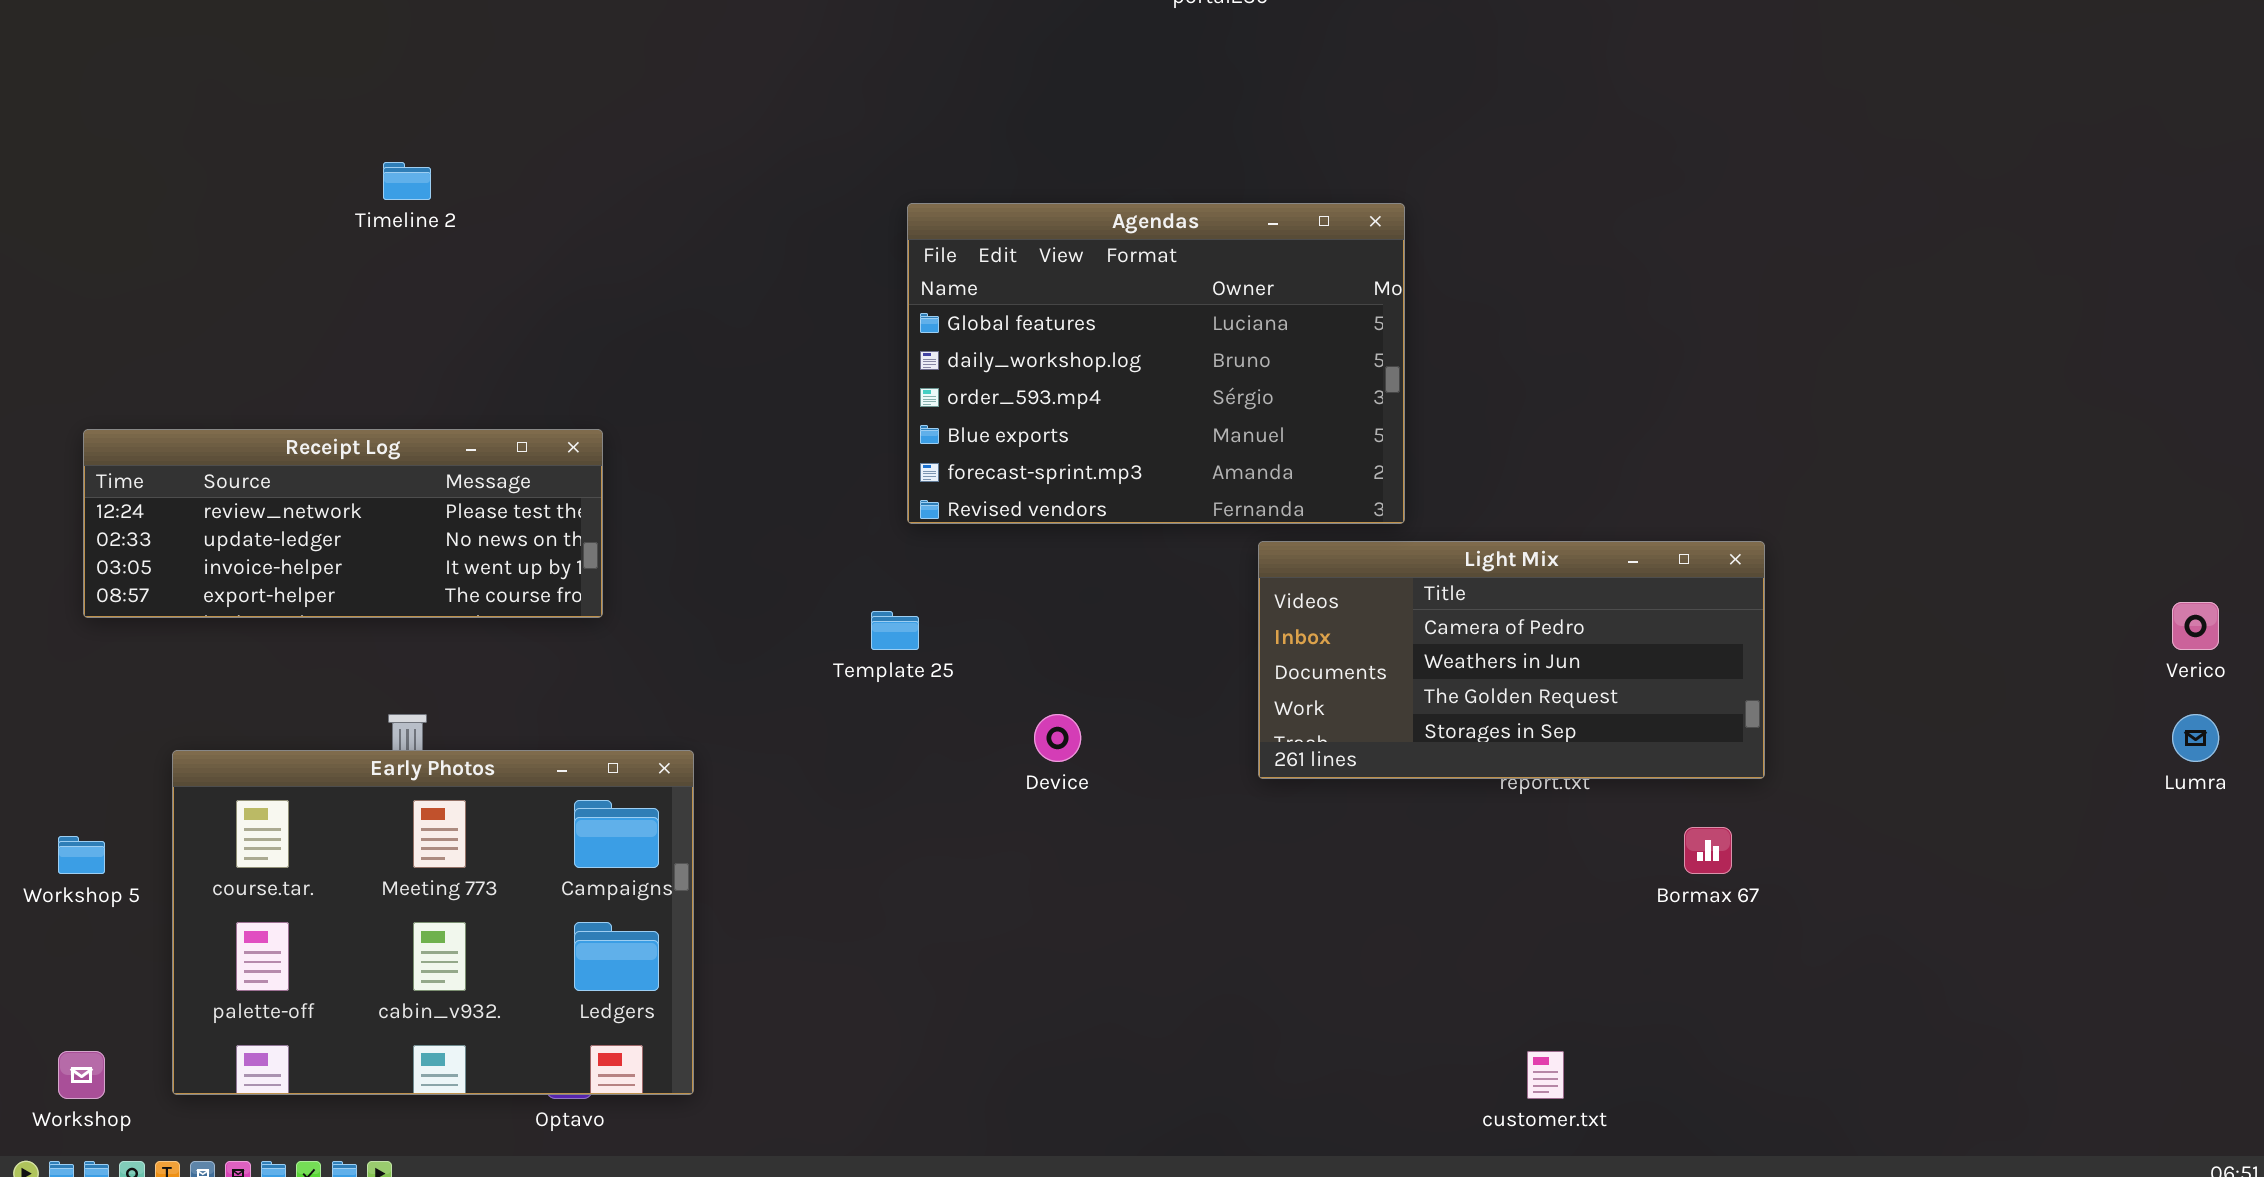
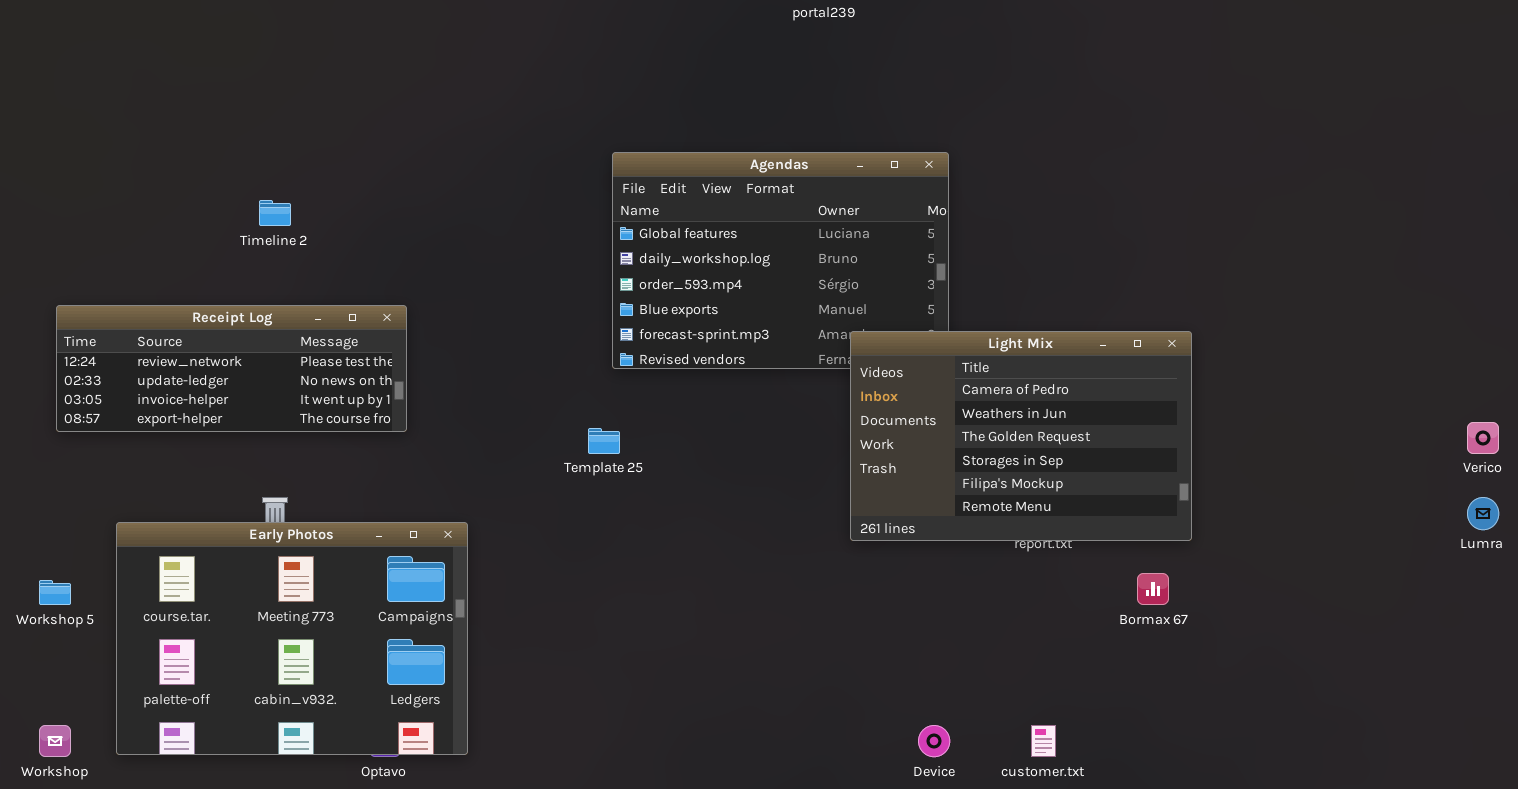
Timeline 2: [383,162,431,200] -> [259,200,291,226], moved
Light Mix: [1258,541,1765,779] -> [850,331,1192,541], resized
Device: [1034,714,1081,762] -> [918,725,950,757], moved

